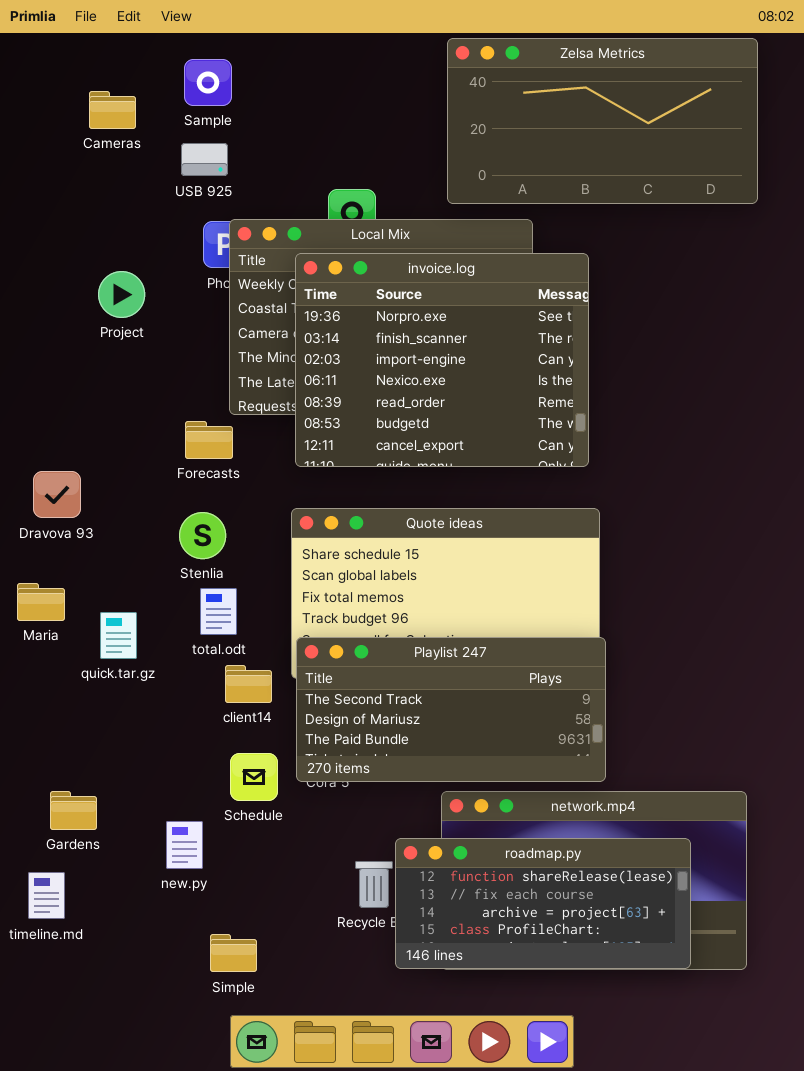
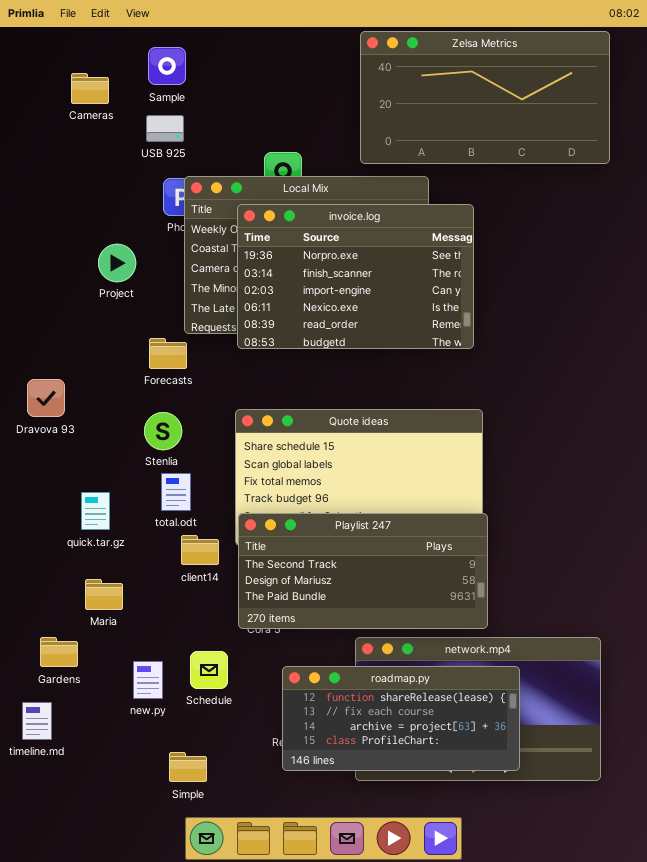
invoice.log: [295,253,589,467] -> [237,204,474,349], resized
Project: [98,271,145,318] -> [98,244,136,282], moved
Maria: [17,583,65,621] -> [85,579,123,610], moved
Schedule: [230,753,278,801] -> [190,651,228,689], moved
roadmap.py: [395,838,691,969] -> [282,666,520,771], moved

